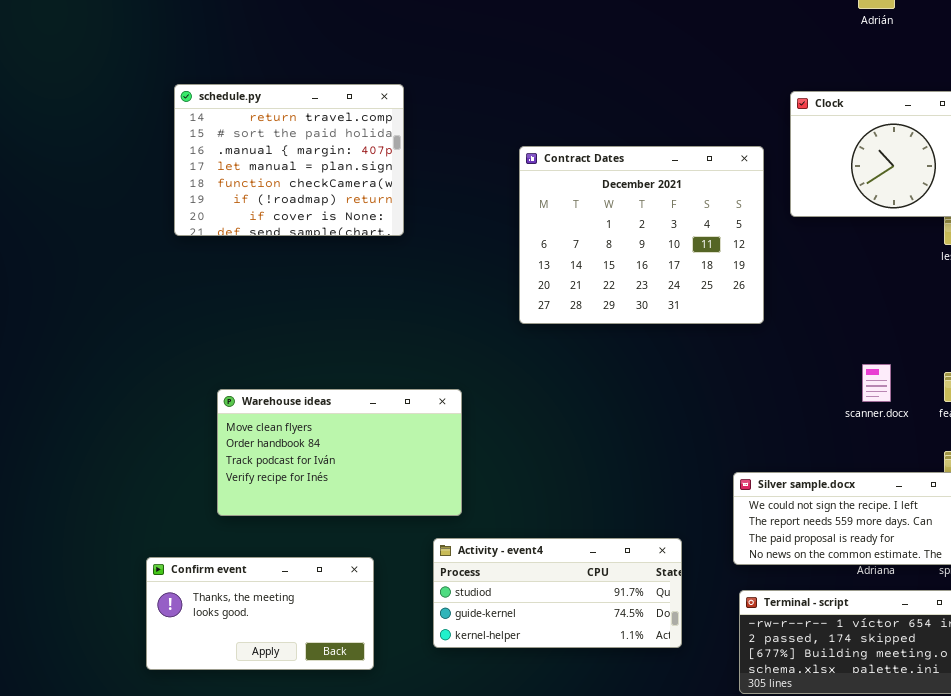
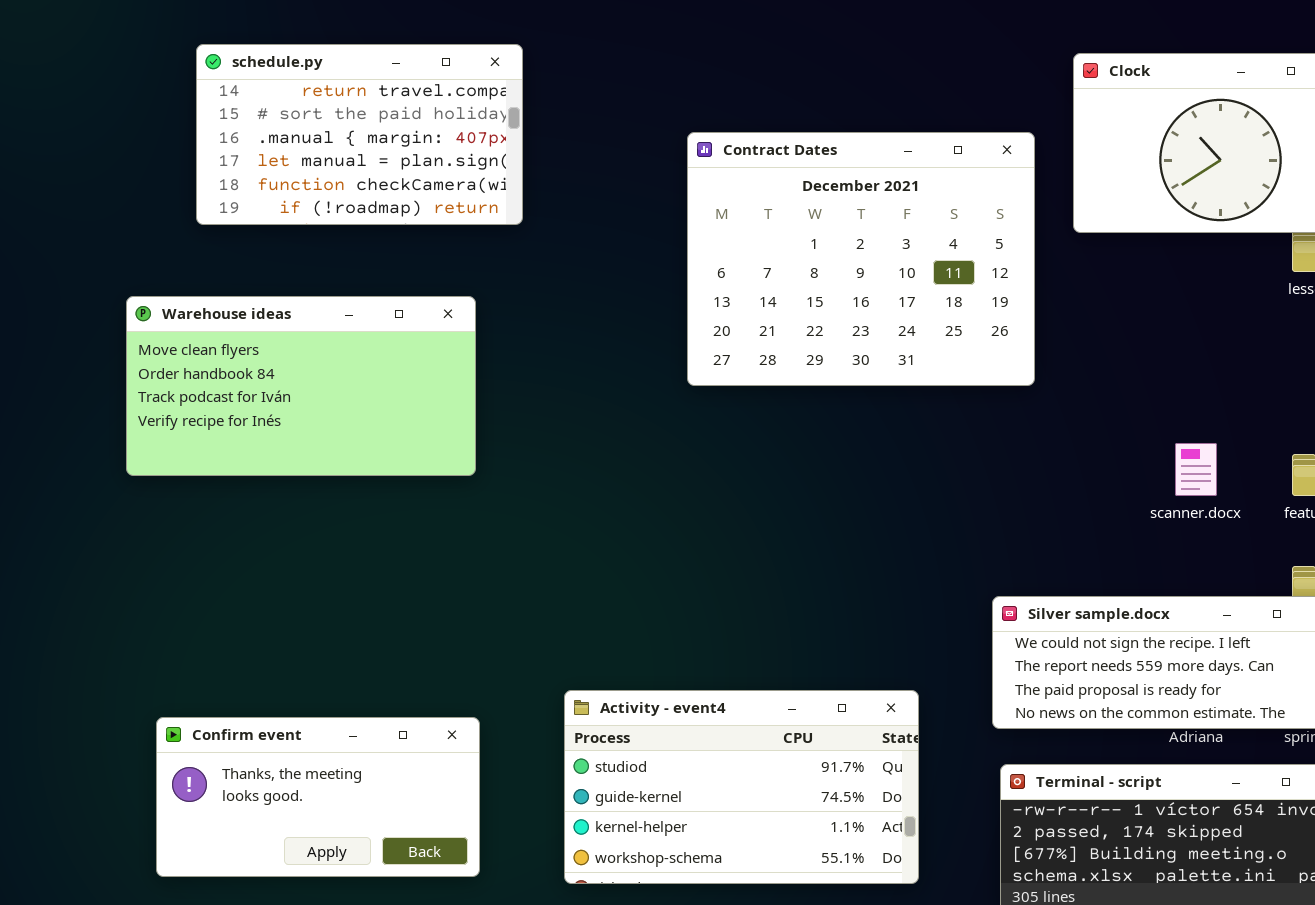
schedule.py: [174,84,404,236] -> [196,44,523,225], resized
Warehouse ideas: [217,389,462,516] -> [126,296,476,476], moved
Activity - event4: [433,538,682,648] -> [564,690,919,884], resized

